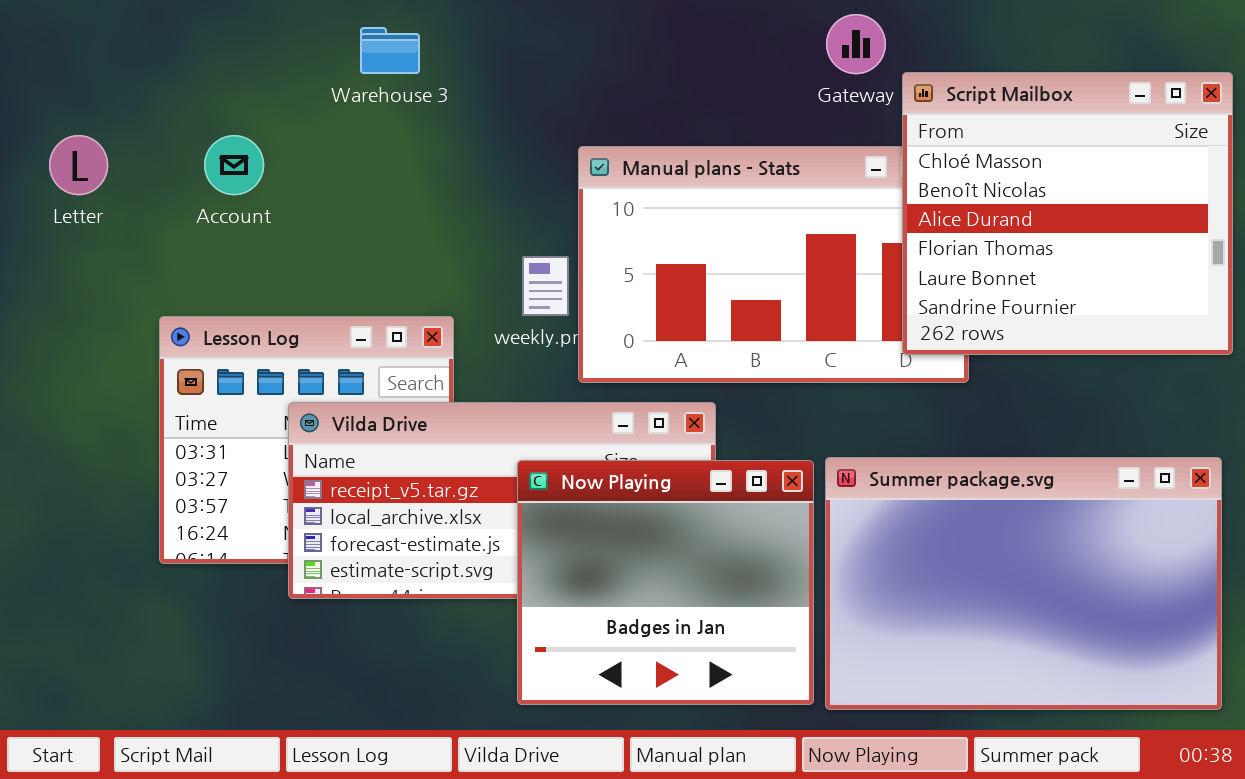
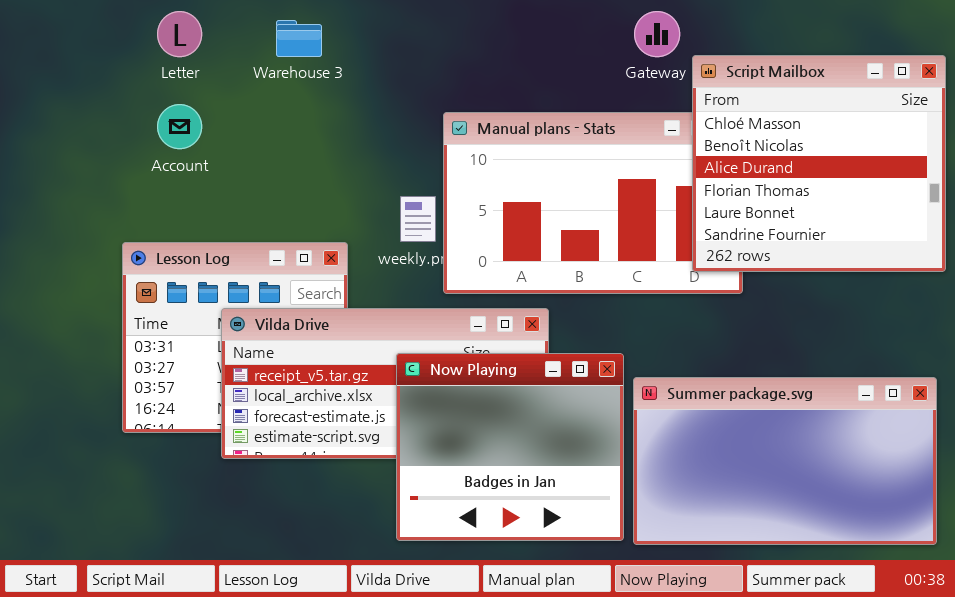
Letter: [49,135,108,195] -> [157,11,202,57], moved
Summer package.svg: [825,457,1222,710] -> [633,377,937,545], resized

